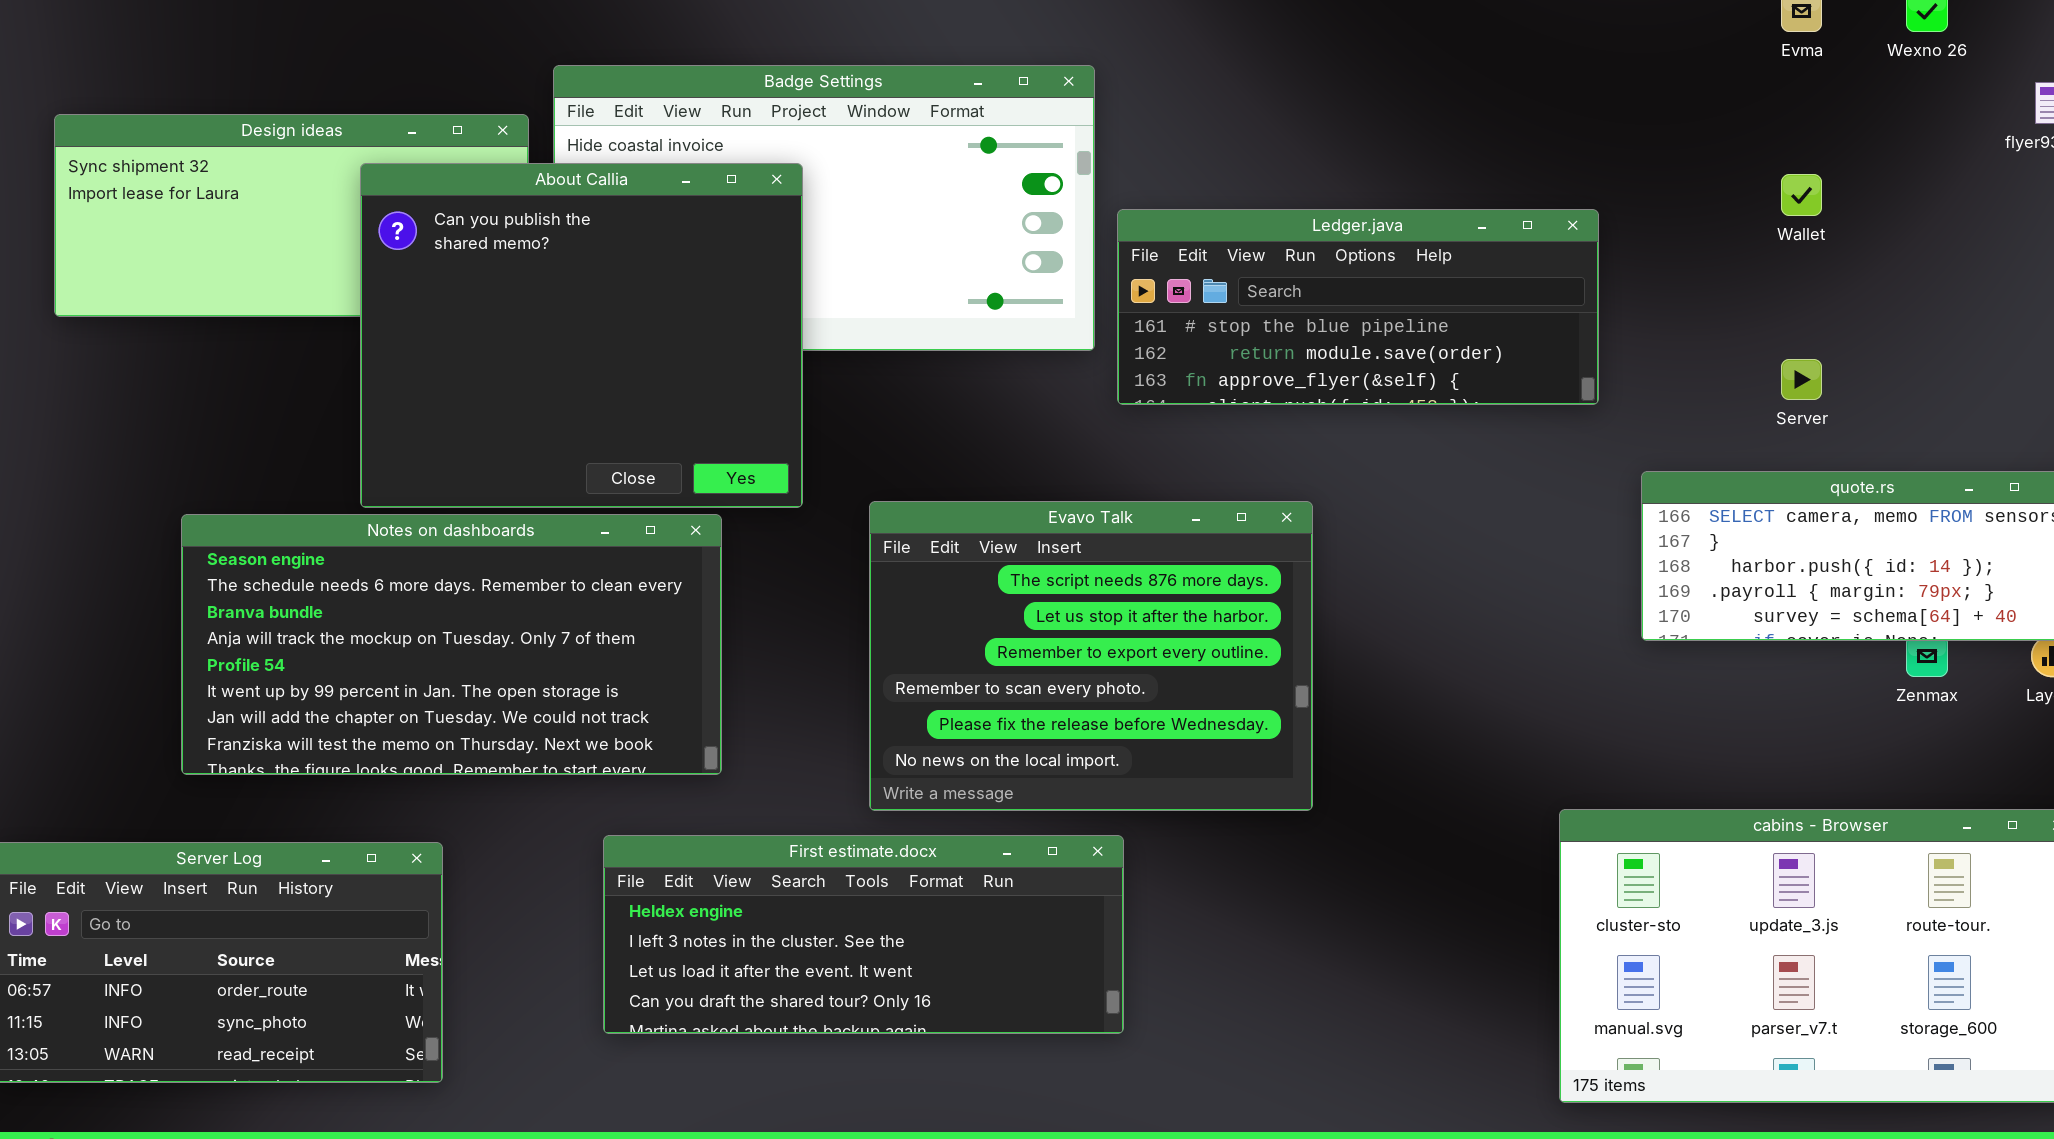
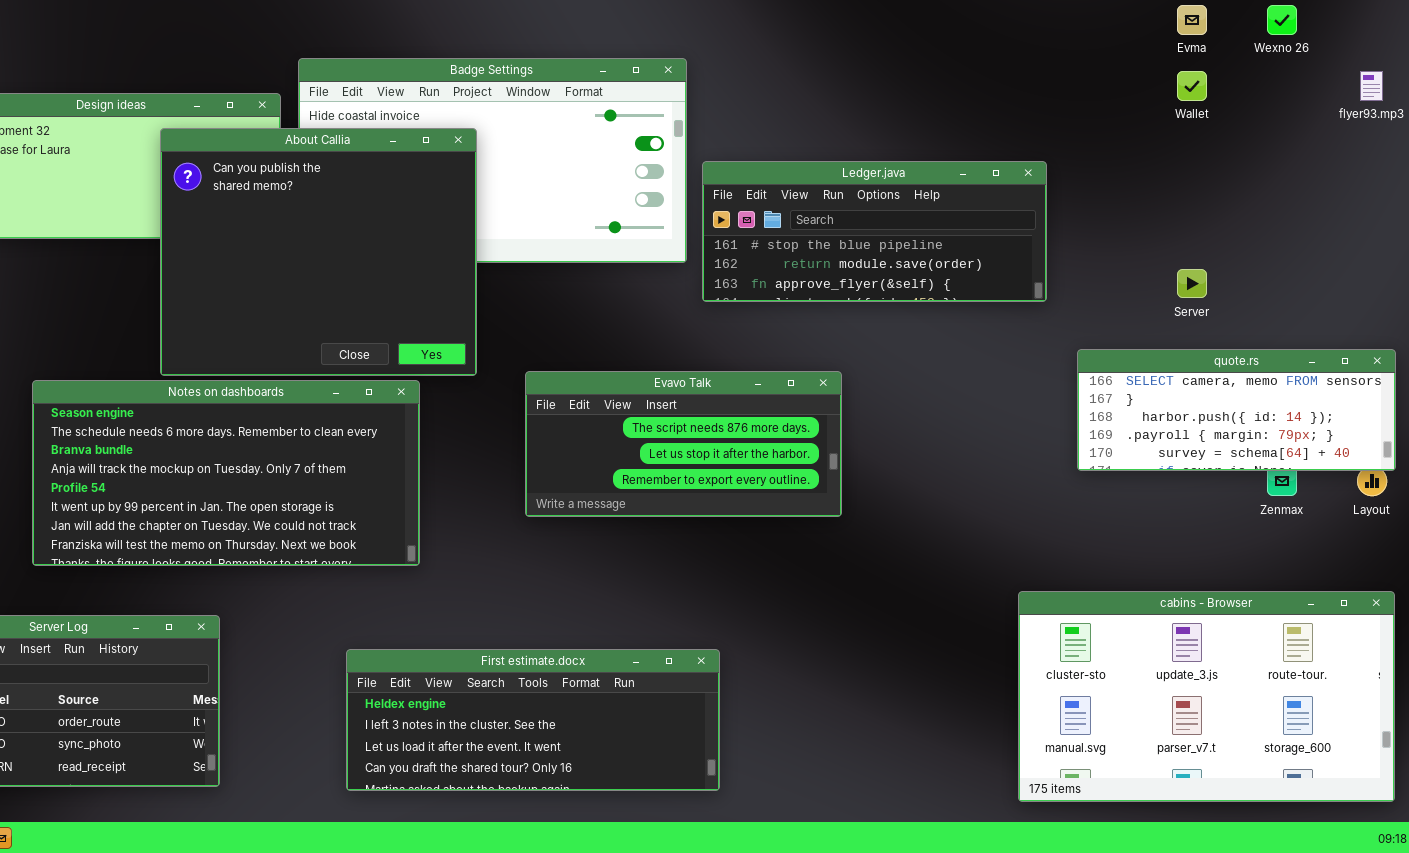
Wallet: [1781,174,1822,216] -> [1177,71,1207,101], moved
Evavo Talk: [869,501,1313,811] -> [525,371,842,517], resized
First estimate.docx: [603,835,1124,1034] -> [346,649,720,791], moved

